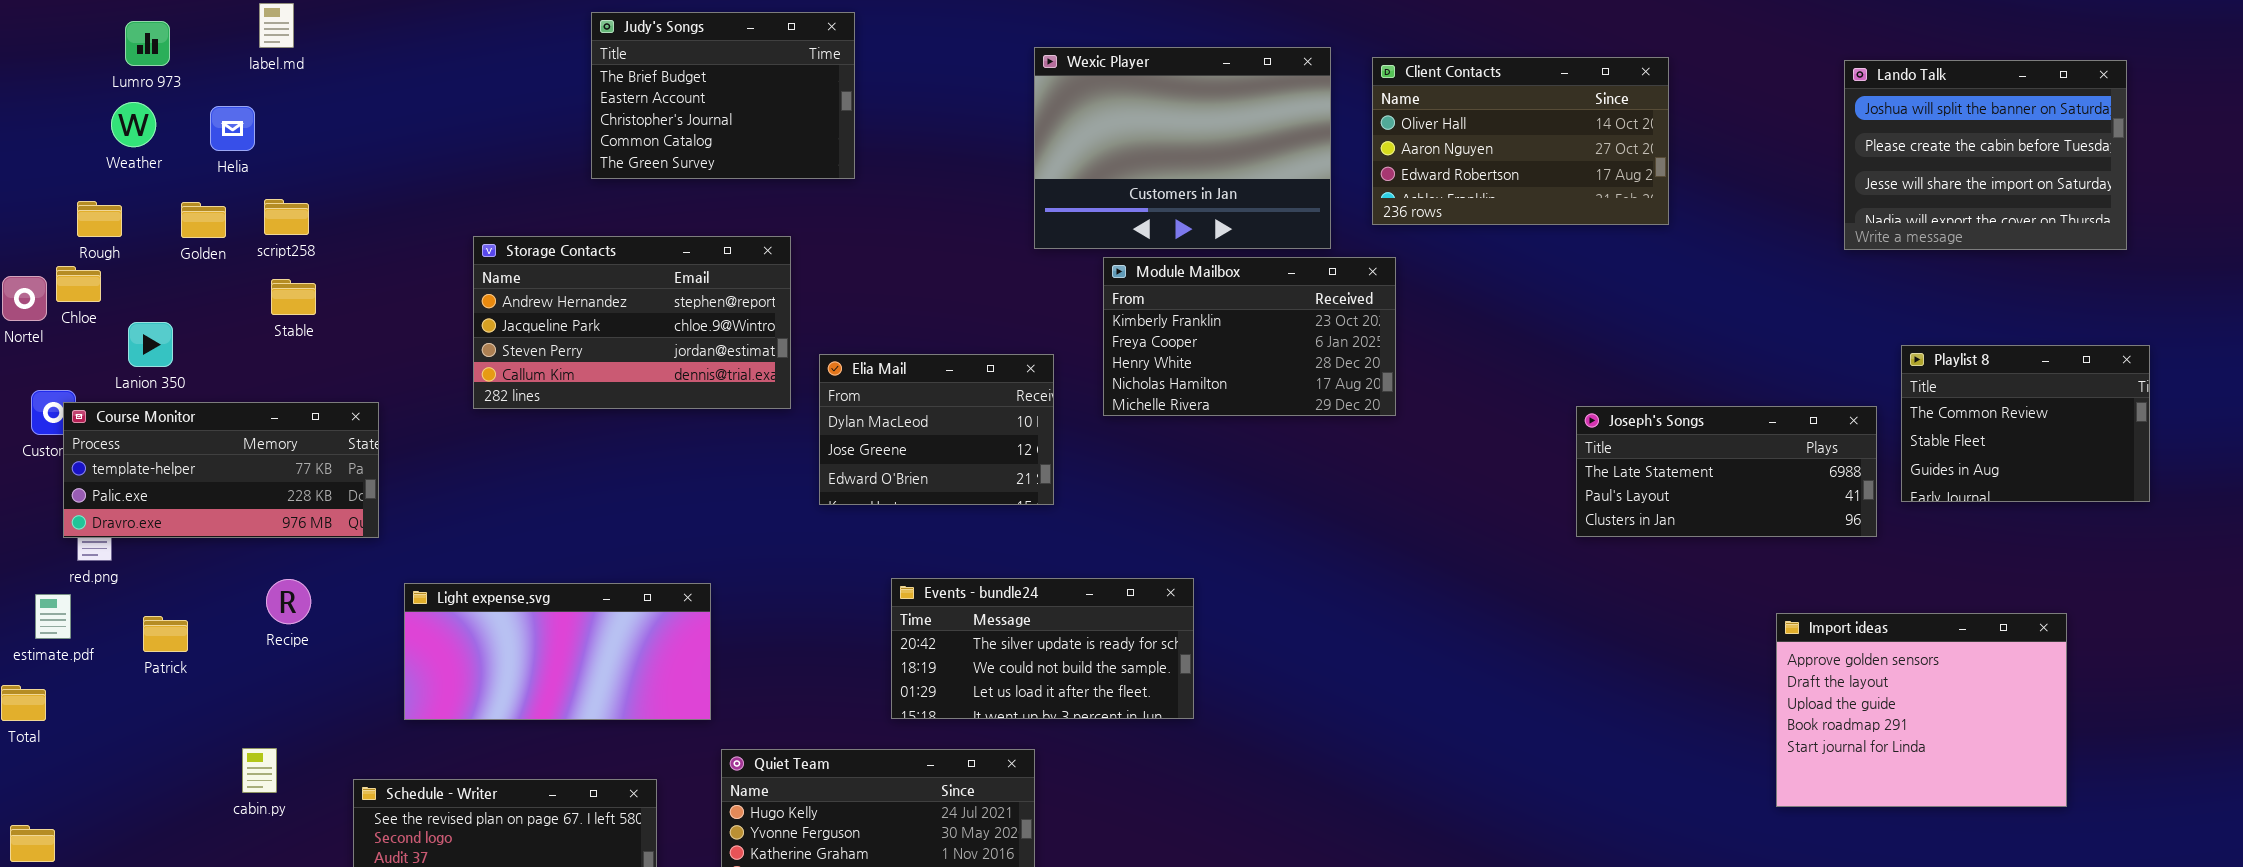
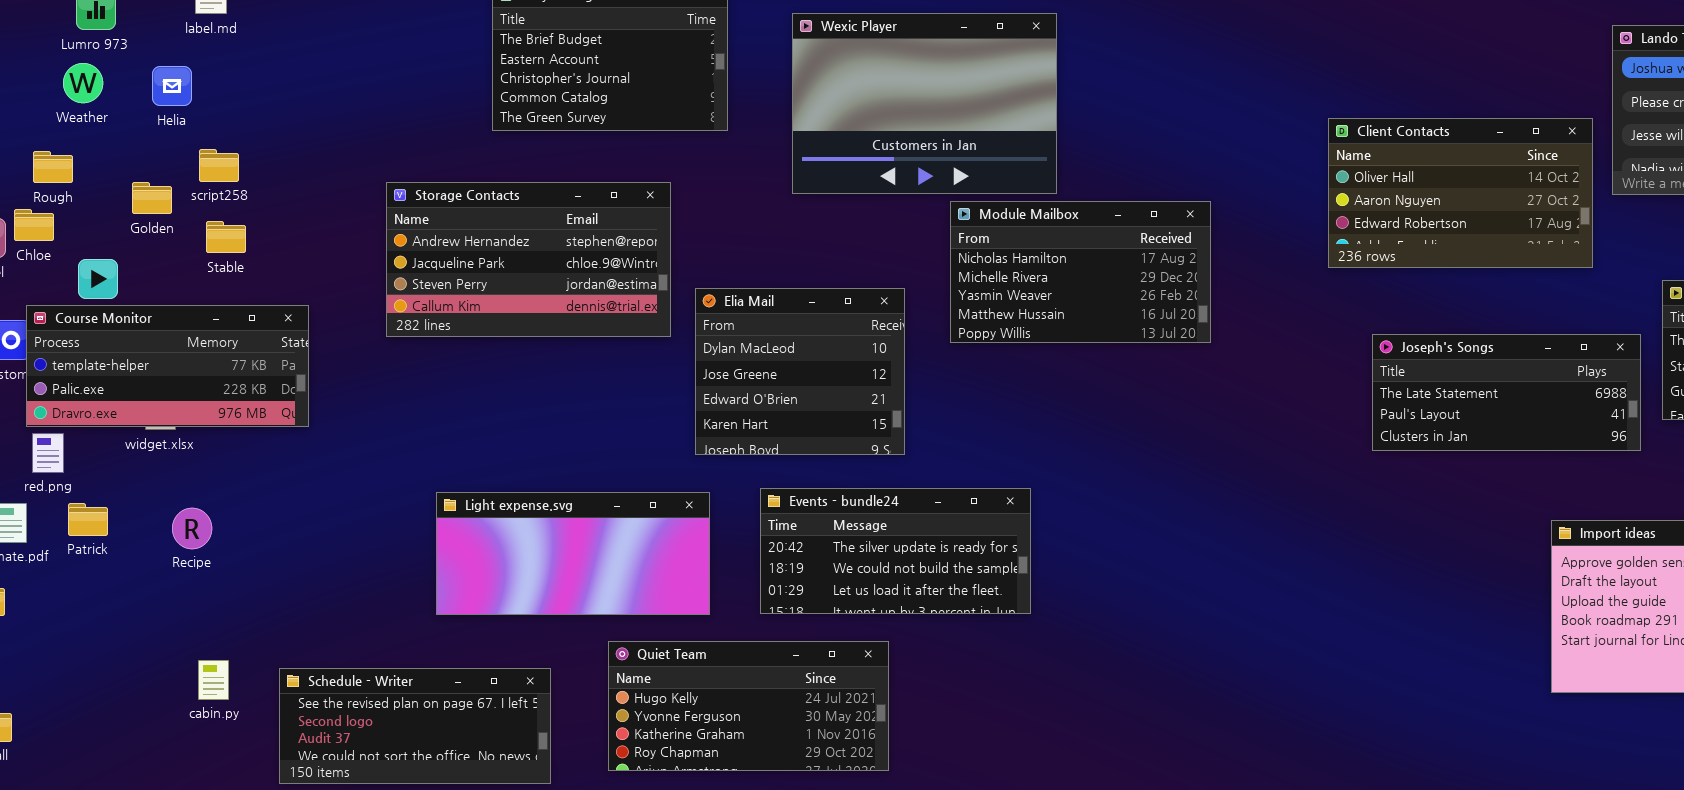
Wexic Player: [1034,47,1331,249] -> [792,13,1057,194], moved
Client Contacts: [1372,57,1669,225] -> [1328,118,1593,268], moved
Golden: [181,202,226,238] -> [132,182,172,214], moved
Module Mailbox: [1103,257,1396,416] -> [950,201,1211,343], scrolled down 3 rows
Elia Mail: [819,354,1054,505] -> [695,288,905,455], resized
Course Monitor: [63,402,379,538] -> [26,305,309,427], moved
Recipe: [266,579,311,624] -> [172,508,212,549], moved
Light expense.svg: [404,583,711,720] -> [436,492,710,615], moved
Patrick: [143,616,188,652] -> [68,503,108,536], moved
cabin.py: [242,748,277,793] -> [198,660,229,700], moved

